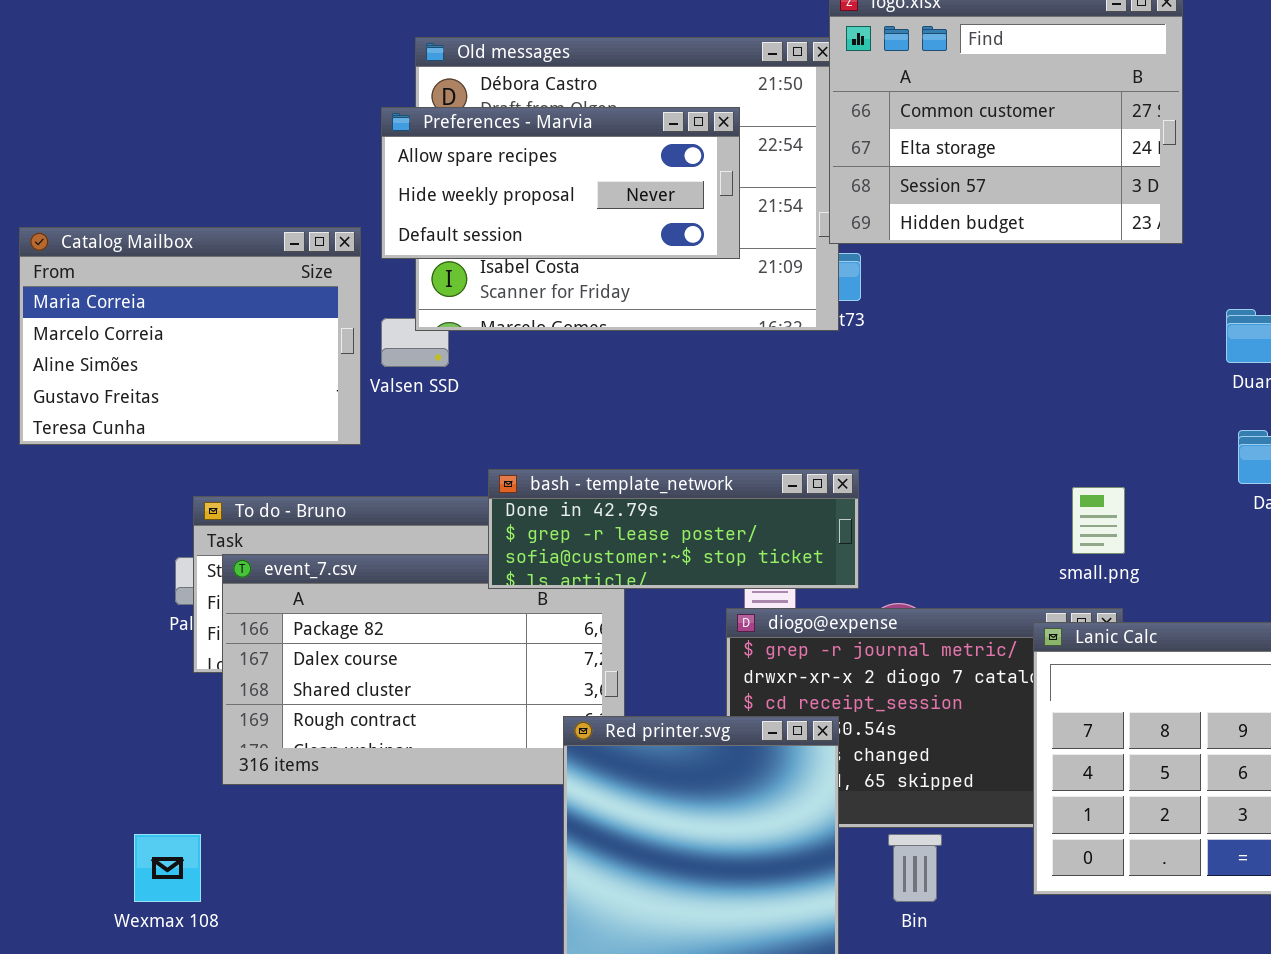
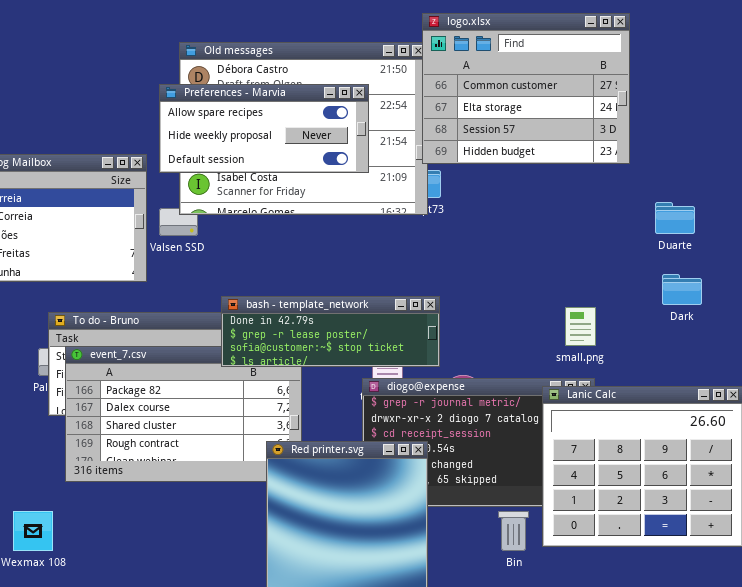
Bin: [888,834,942,902] -> [498,511,529,551], moved

